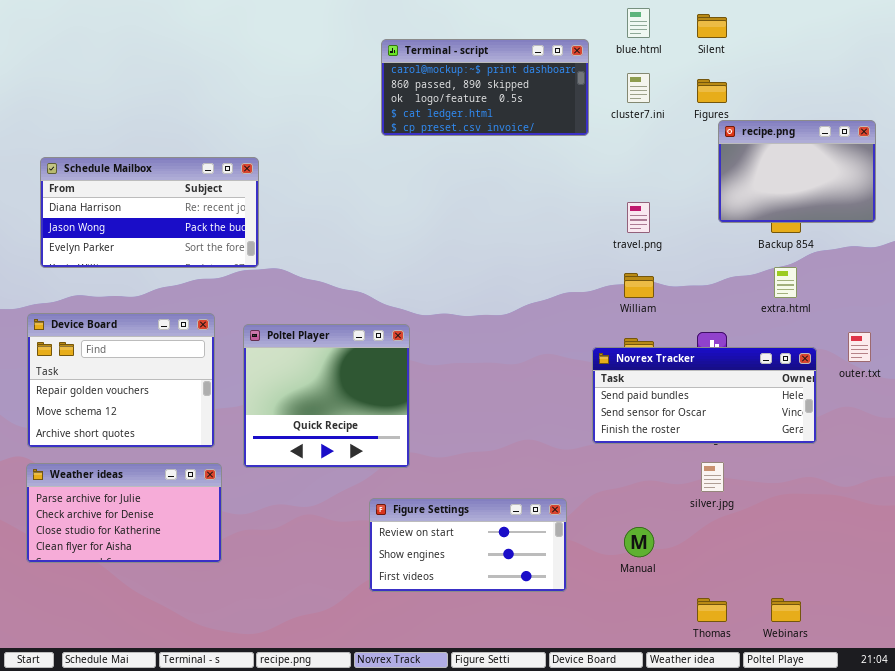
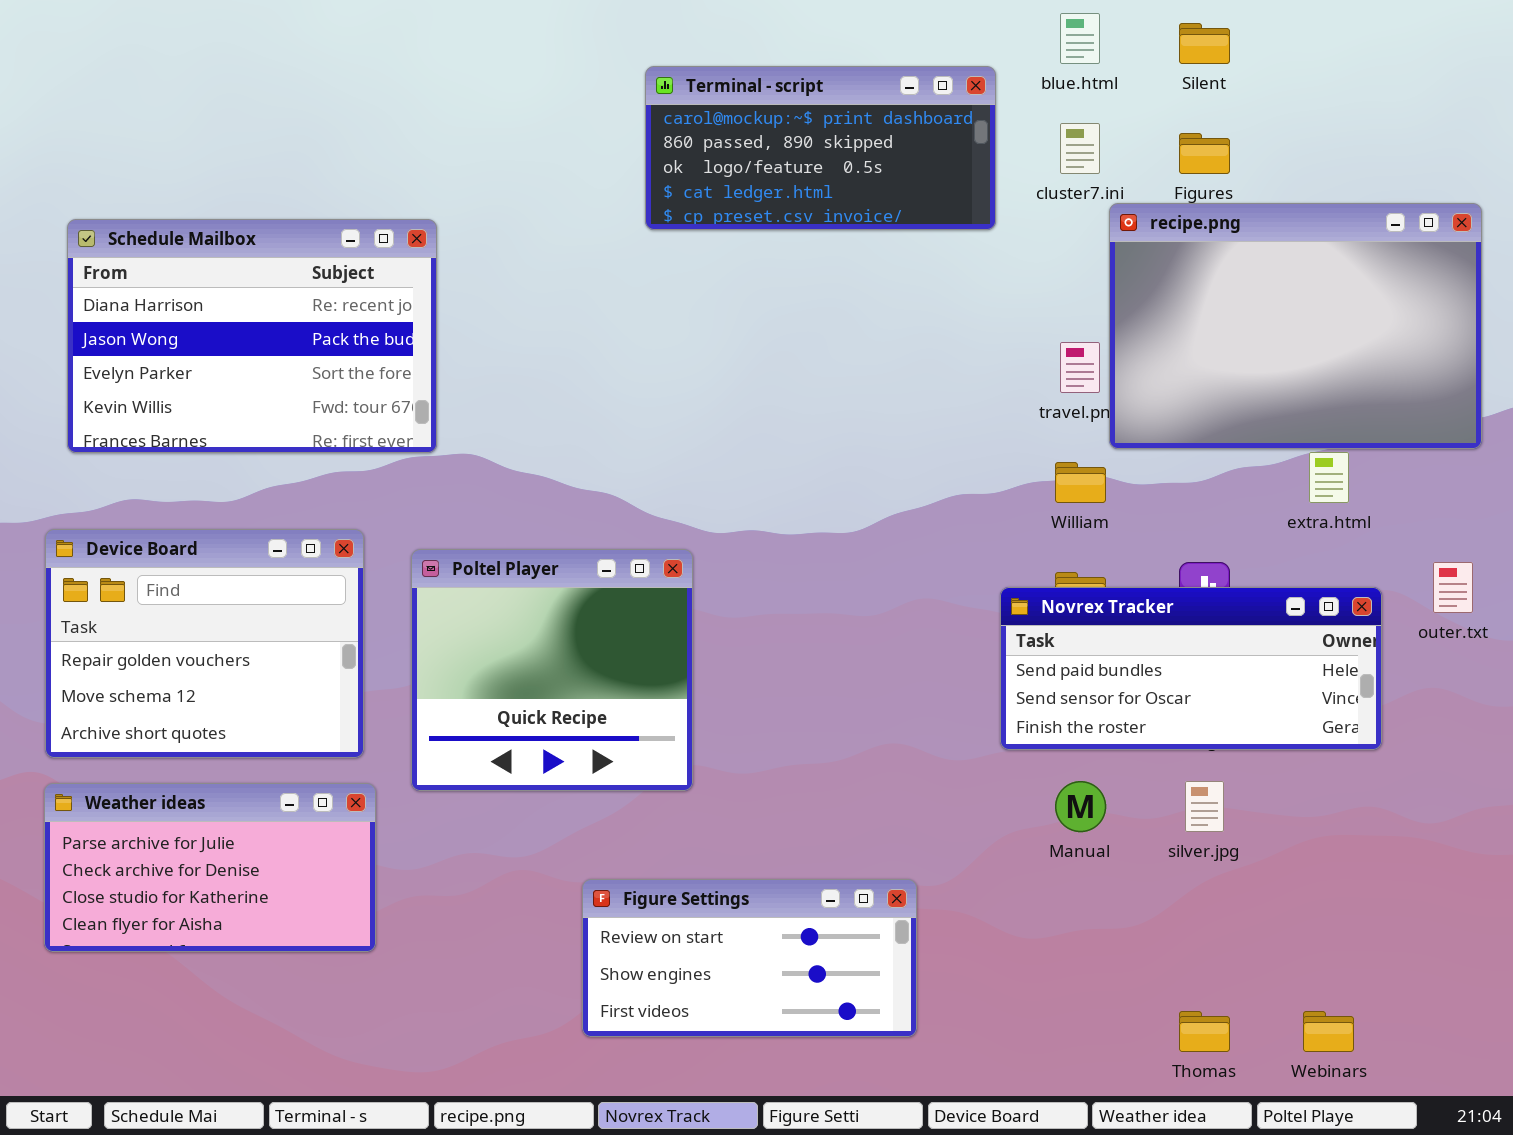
recipe.png: [718,120,876,223] -> [1109,203,1482,449], resized
Schedule Mailbox: [40,157,259,268] -> [67,219,437,453], resized
Figure Settings: [369,498,567,592] -> [582,879,917,1037], moved
Manual: [624,527,654,557] -> [1055,781,1106,832], moved

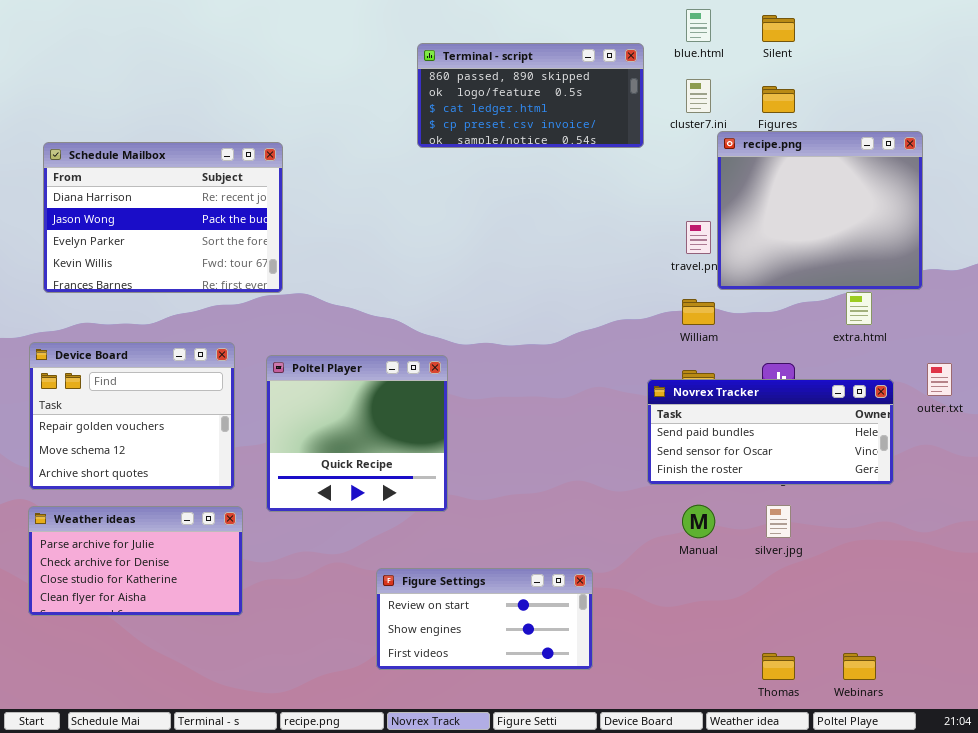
Terminal - script: [645,66,996,230] -> [417,43,644,148], scrolled down 1 row
recipe.png: [1109,203,1482,449] -> [717,131,923,290], resized

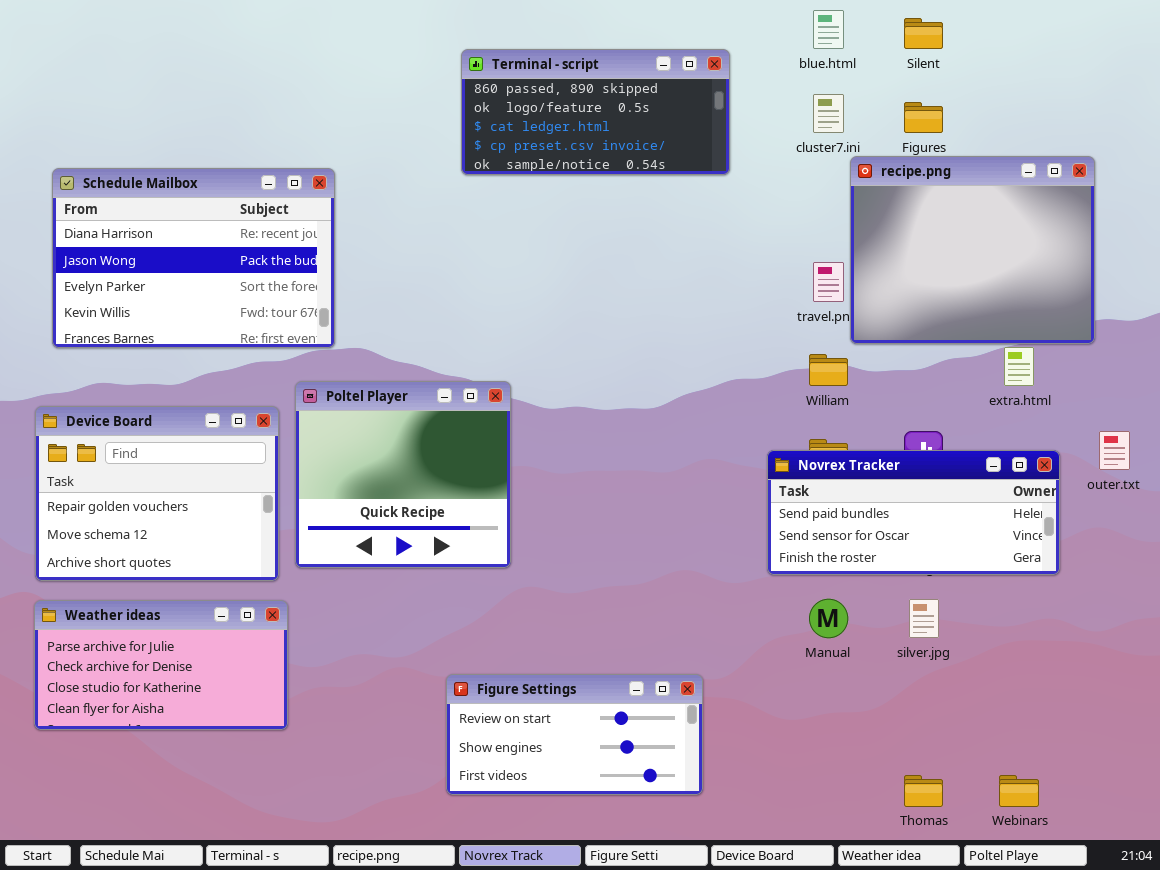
Terminal - script: [417,43,644,148] -> [461,49,730,175], moved
Poltel Player: [266,355,448,512] -> [295,381,511,568], moved

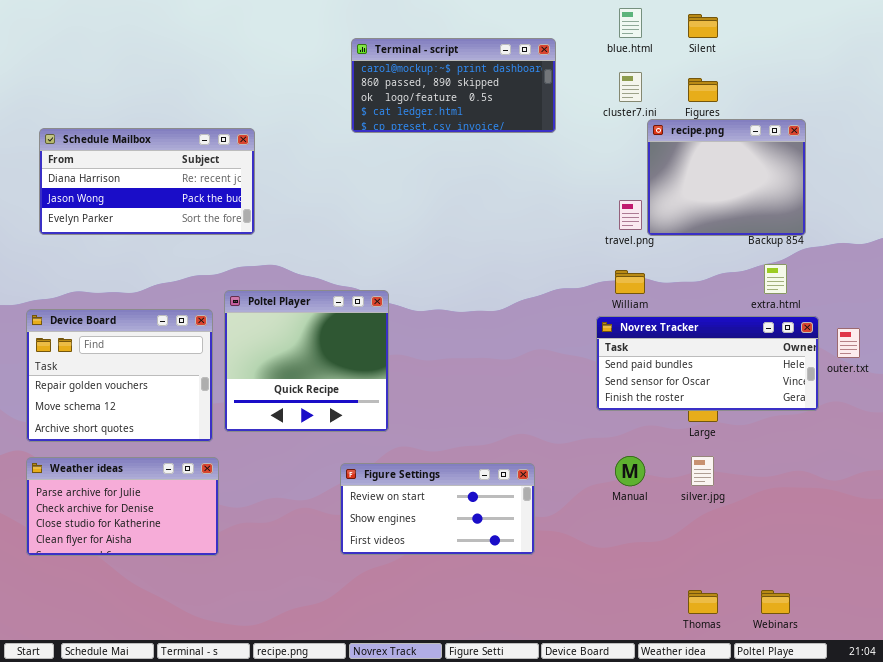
Terminal - script: [461,49,730,175] -> [351,38,556,133], scrolled up 1 row
recipe.png: [850,156,1095,344] -> [647,119,806,236], resized
Schedule Mailbox: [52,168,335,348] -> [39,128,255,235], resized
Novrex Tracker: [767,450,1060,575] -> [596,316,819,411], moved
Figure Settings: [446,674,703,795] -> [340,463,535,555], moved

